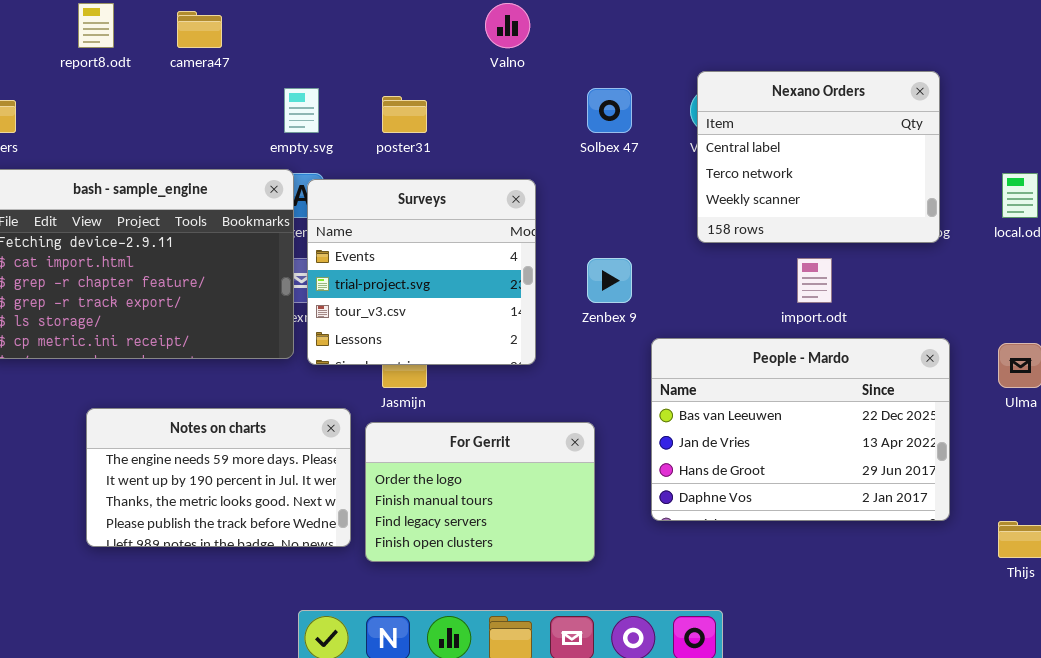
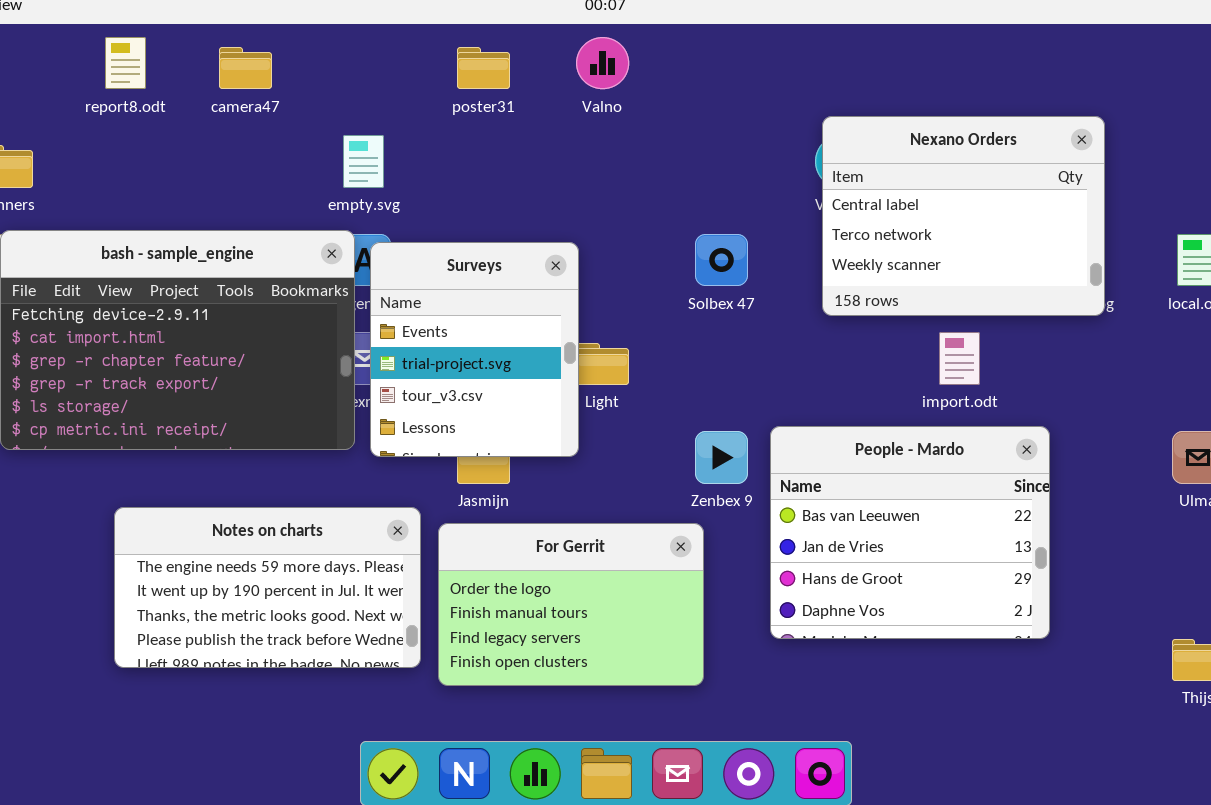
Solbex 47: [587,88,632,133] -> [695,234,748,286], moved
poster31: [382,96,427,133] -> [457,47,510,89], moved
Surveys: [307,179,536,365] -> [370,242,579,457], resized
Zenbex 9: [587,258,632,303] -> [695,431,748,484], moved
People - Mardo: [651,338,950,521] -> [770,426,1050,639], resized

